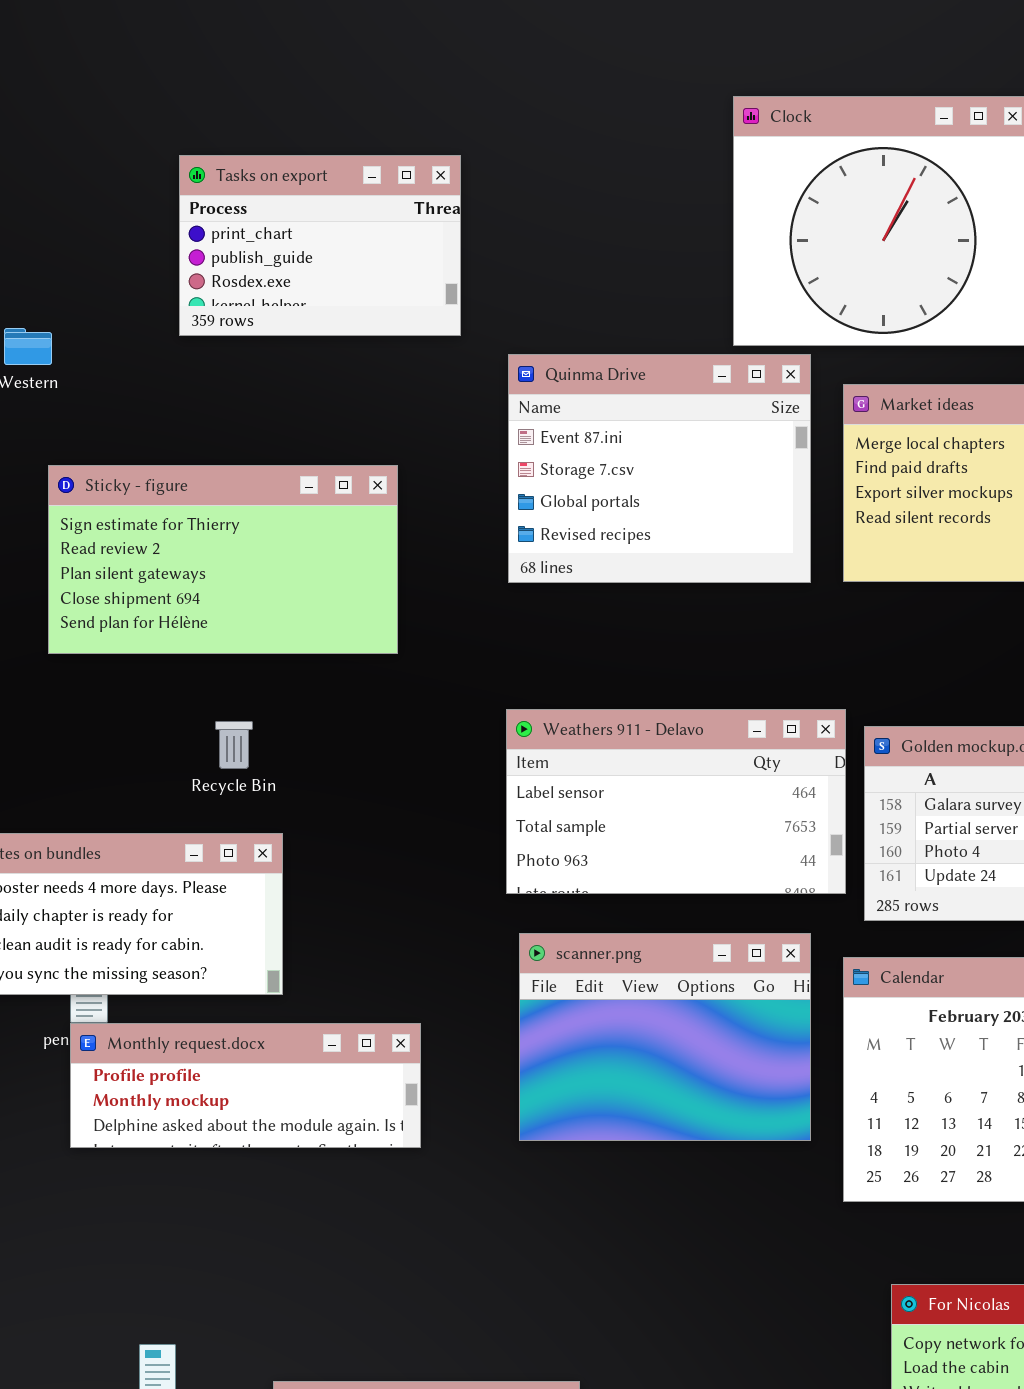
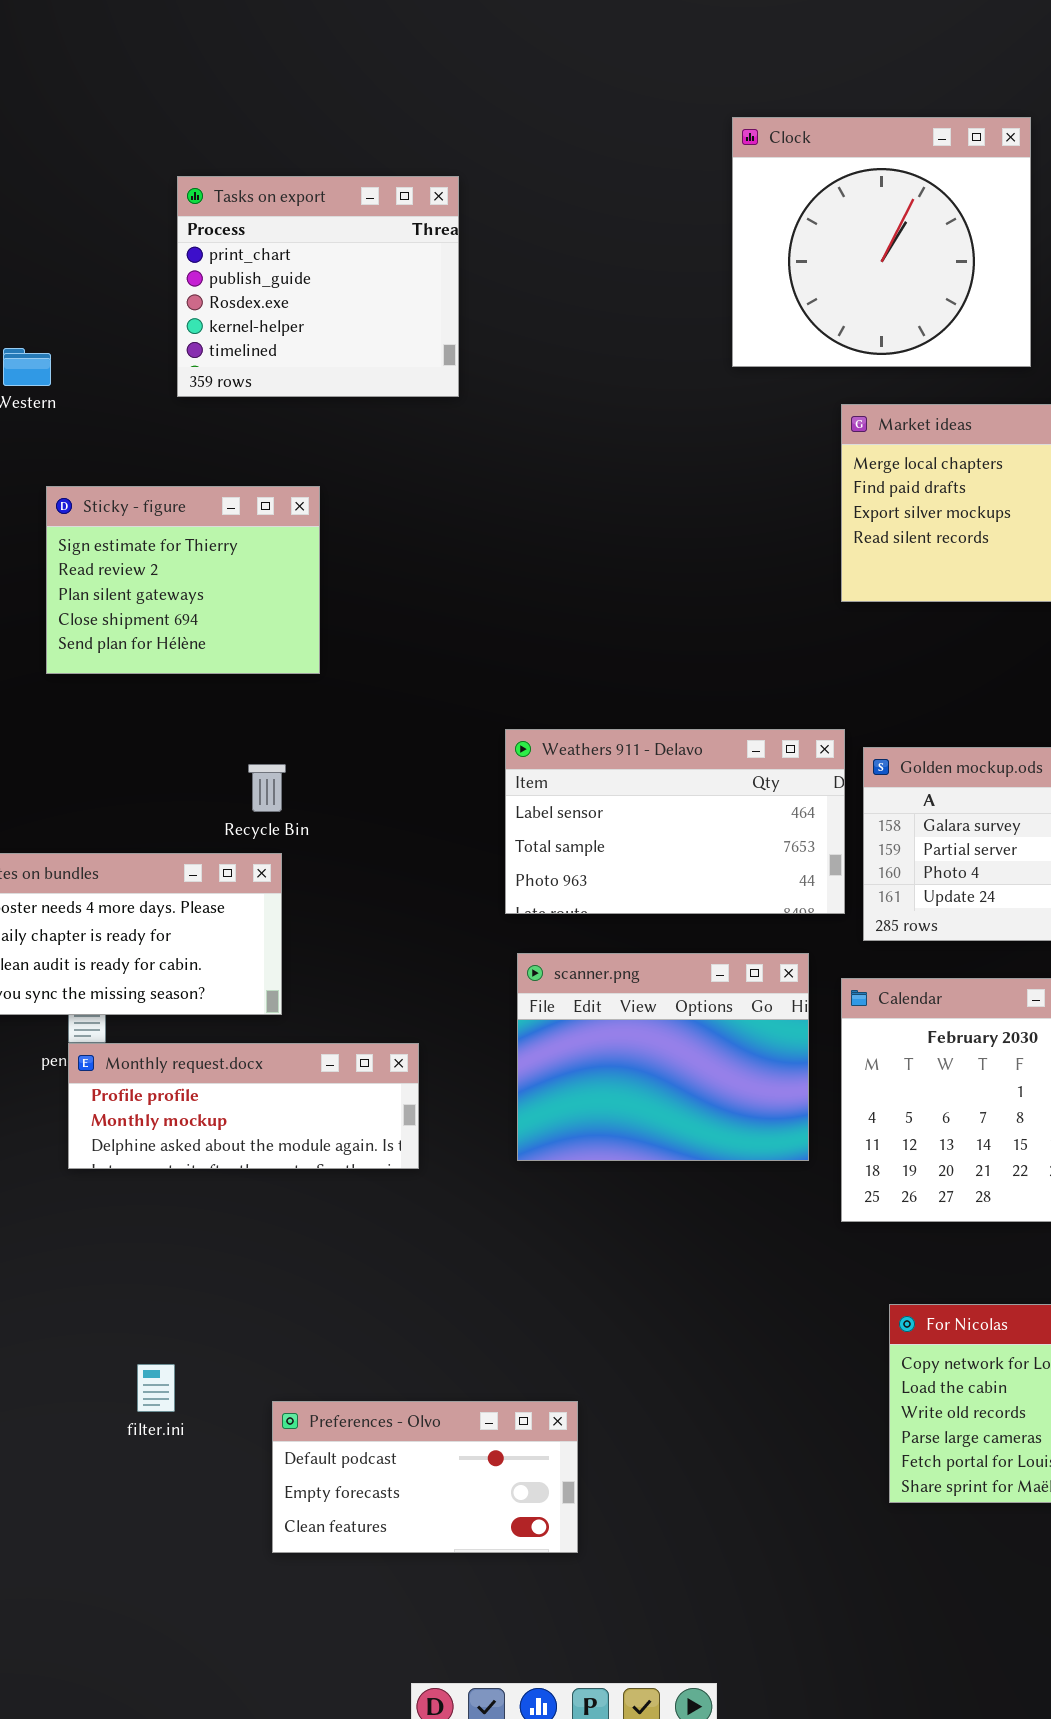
Tasks on export: [179,155,461,336] -> [177,176,459,397], resized
Quinma Drive: [508,354,811,583] -> none, closed
Sticky - figure: [48,465,398,654] -> [46,486,320,674], resized
Recycle Bin: [215,721,253,769] -> [248,764,286,812], moved

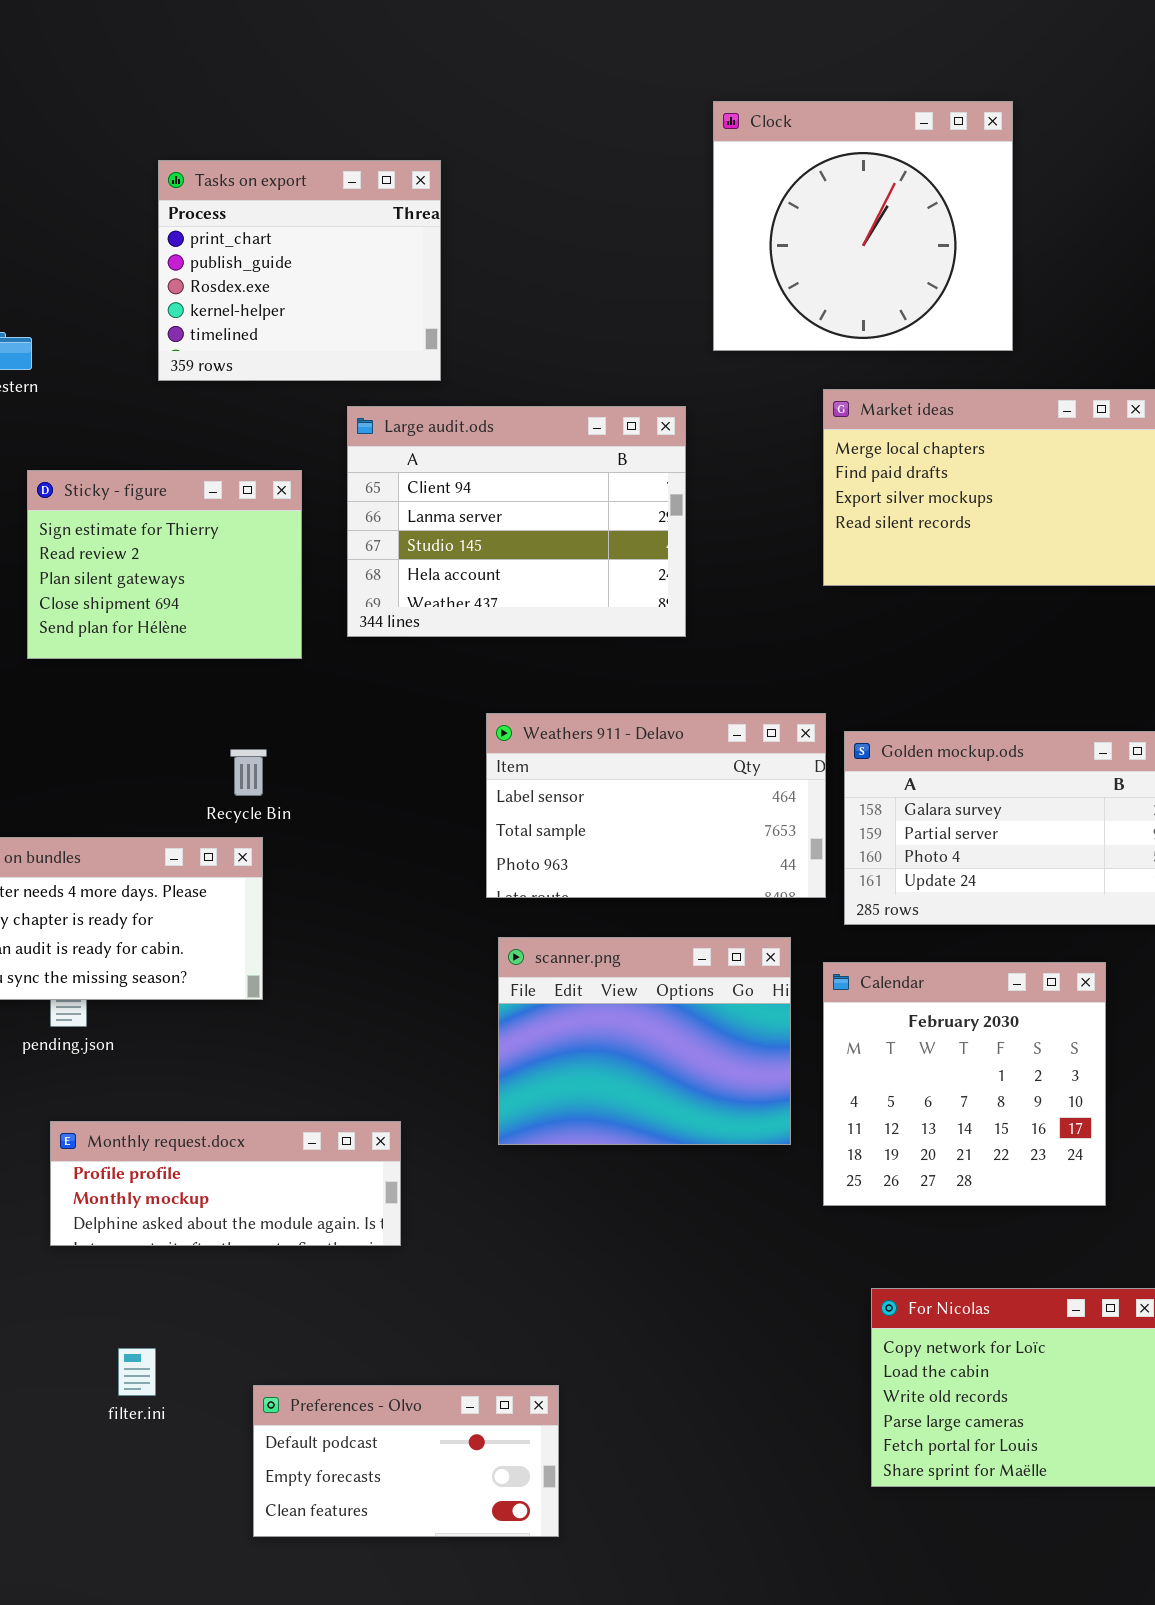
Large audit.ods: none -> [347,406,686,637], opened
Monthly request.docx: [68,1043,419,1169] -> [50,1121,401,1246], moved

